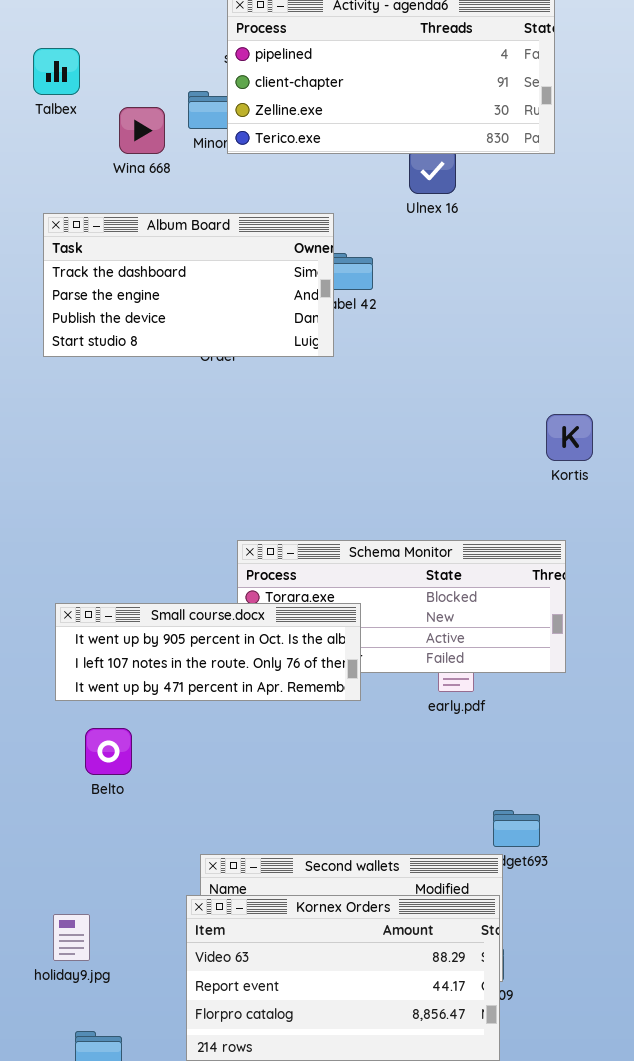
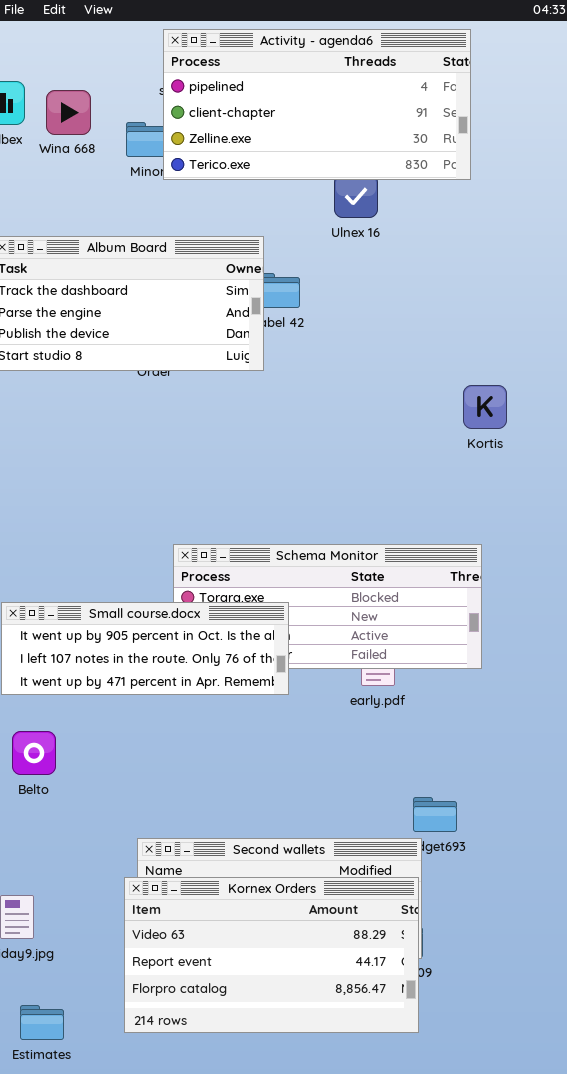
Wina 668: [119,107,165,154] -> [46,90,91,135], moved
Kortis: [546,414,593,461] -> [463,385,507,429], moved
Belto: [85,728,132,775] -> [12,731,56,775], moved

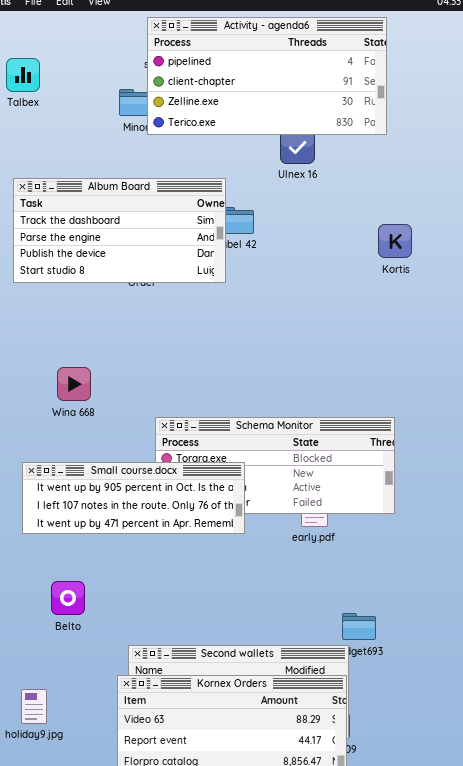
Wina 668: [46,90,91,135] -> [57,367,91,401], moved
Kortis: [463,385,507,429] -> [378,224,412,258], moved
Belto: [12,731,56,775] -> [51,581,85,615], moved

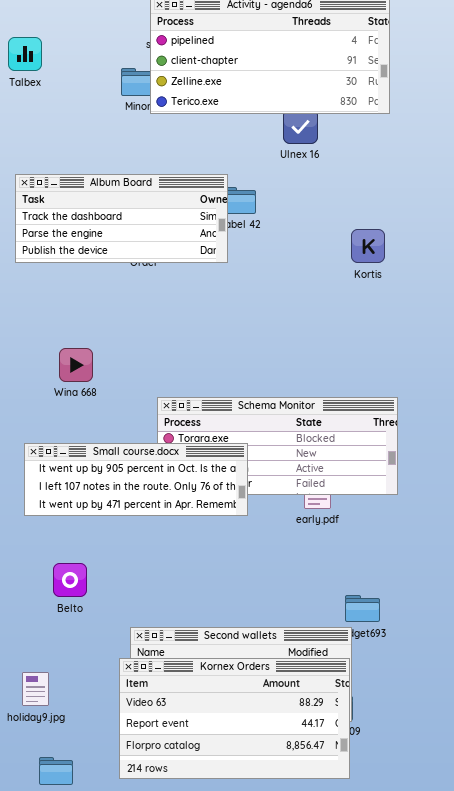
Album Board: [13,178,226,283] -> [15,174,228,263], resized
Kortis: [378,224,412,258] -> [351,229,385,263], moved

